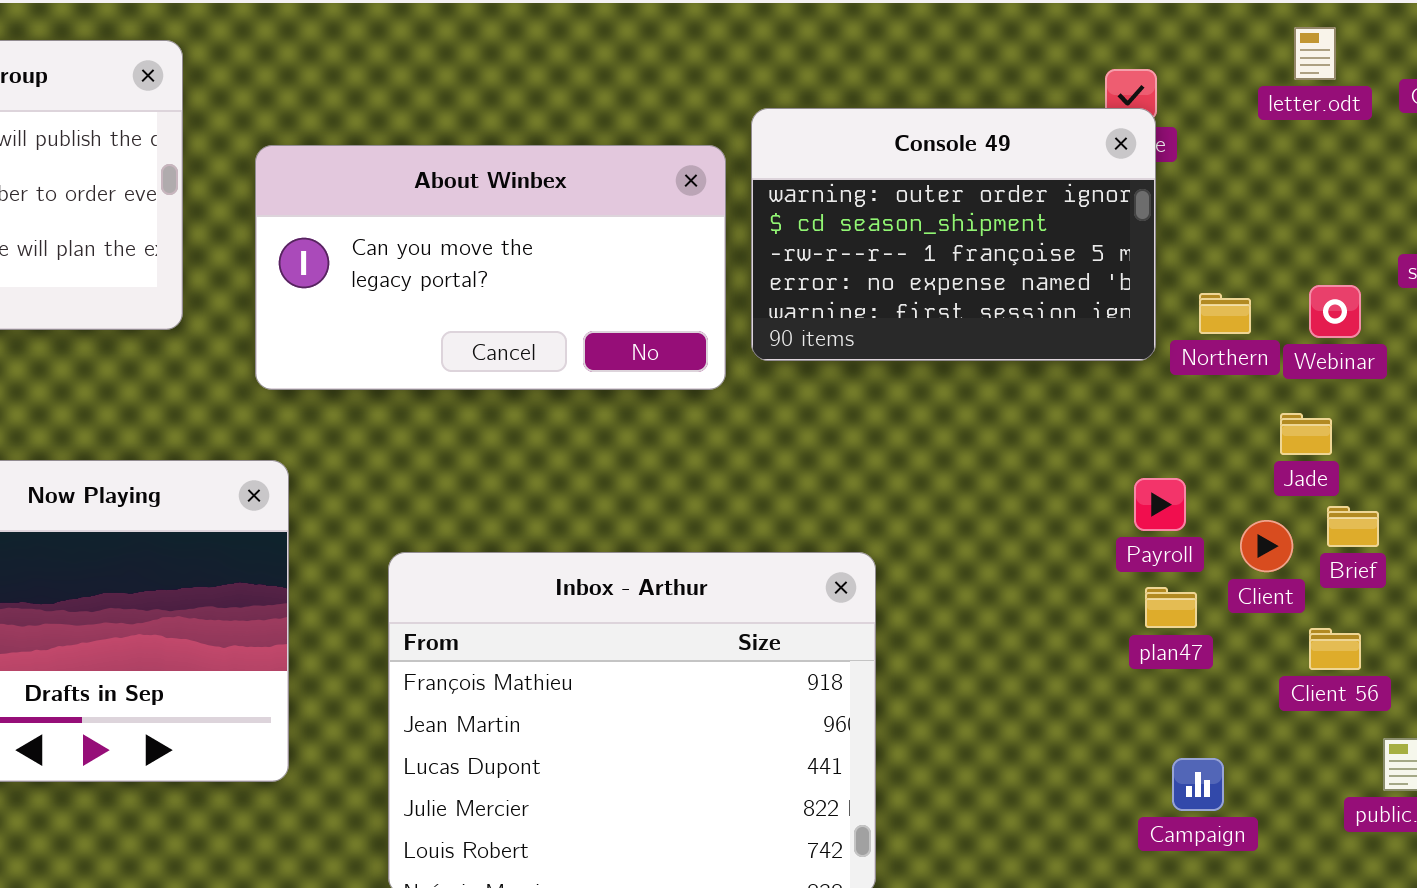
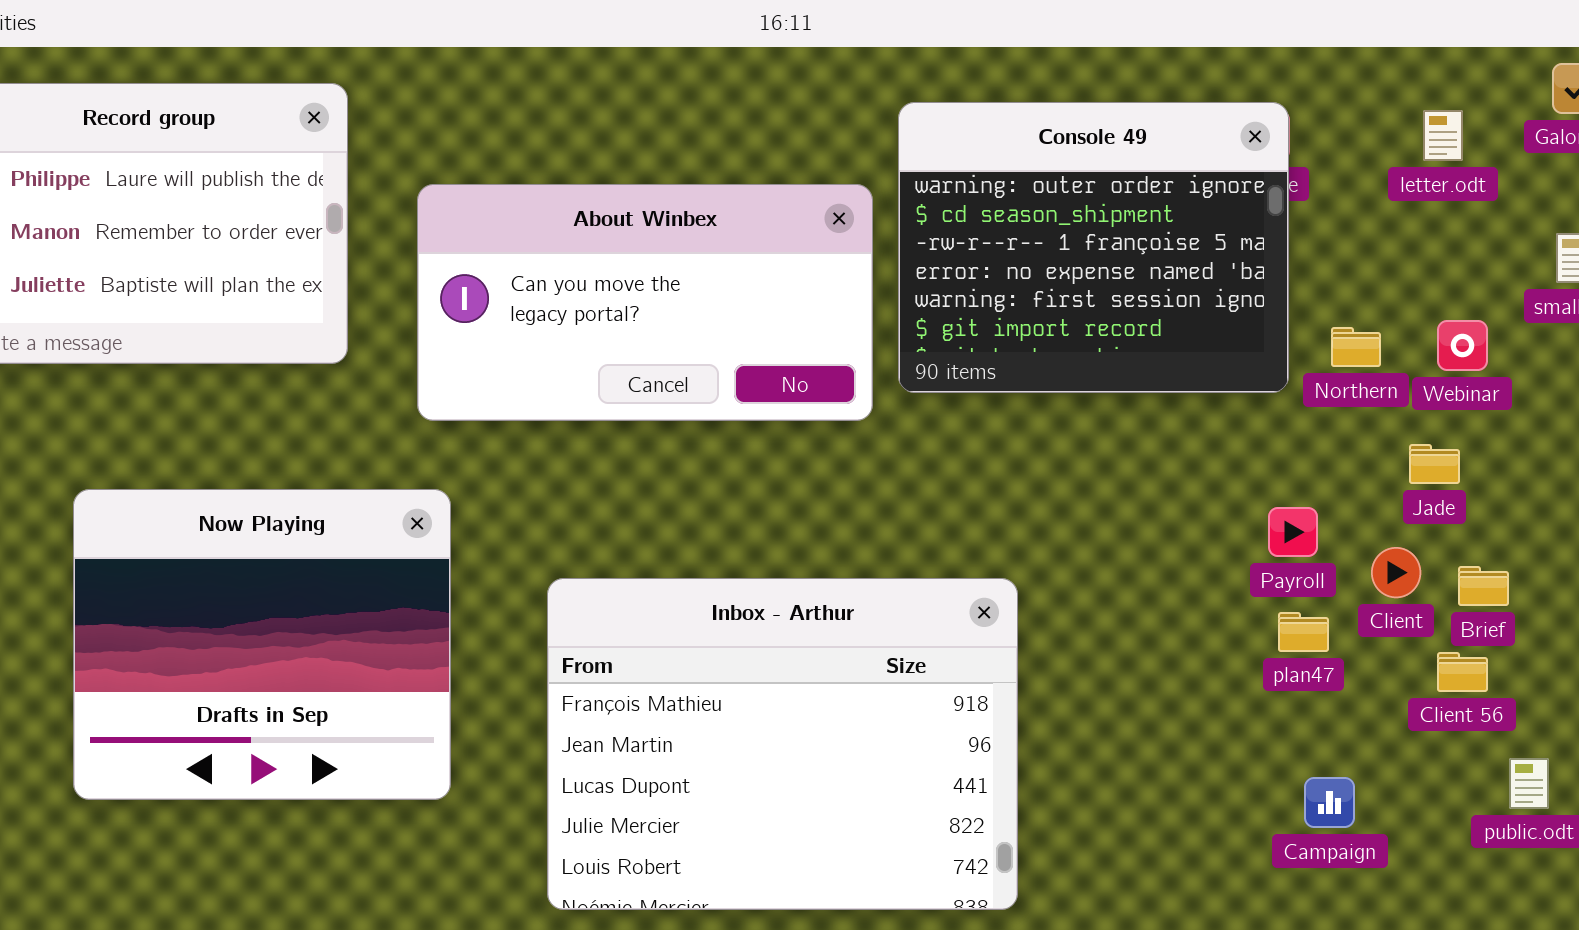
letter.odt: [1294,27,1336,80] -> [1423,110,1463,161], moved
Console 49: [751,108,1156,361] -> [898,102,1289,393], resized
Brief: [1327,506,1379,547] -> [1458,566,1509,606], moved

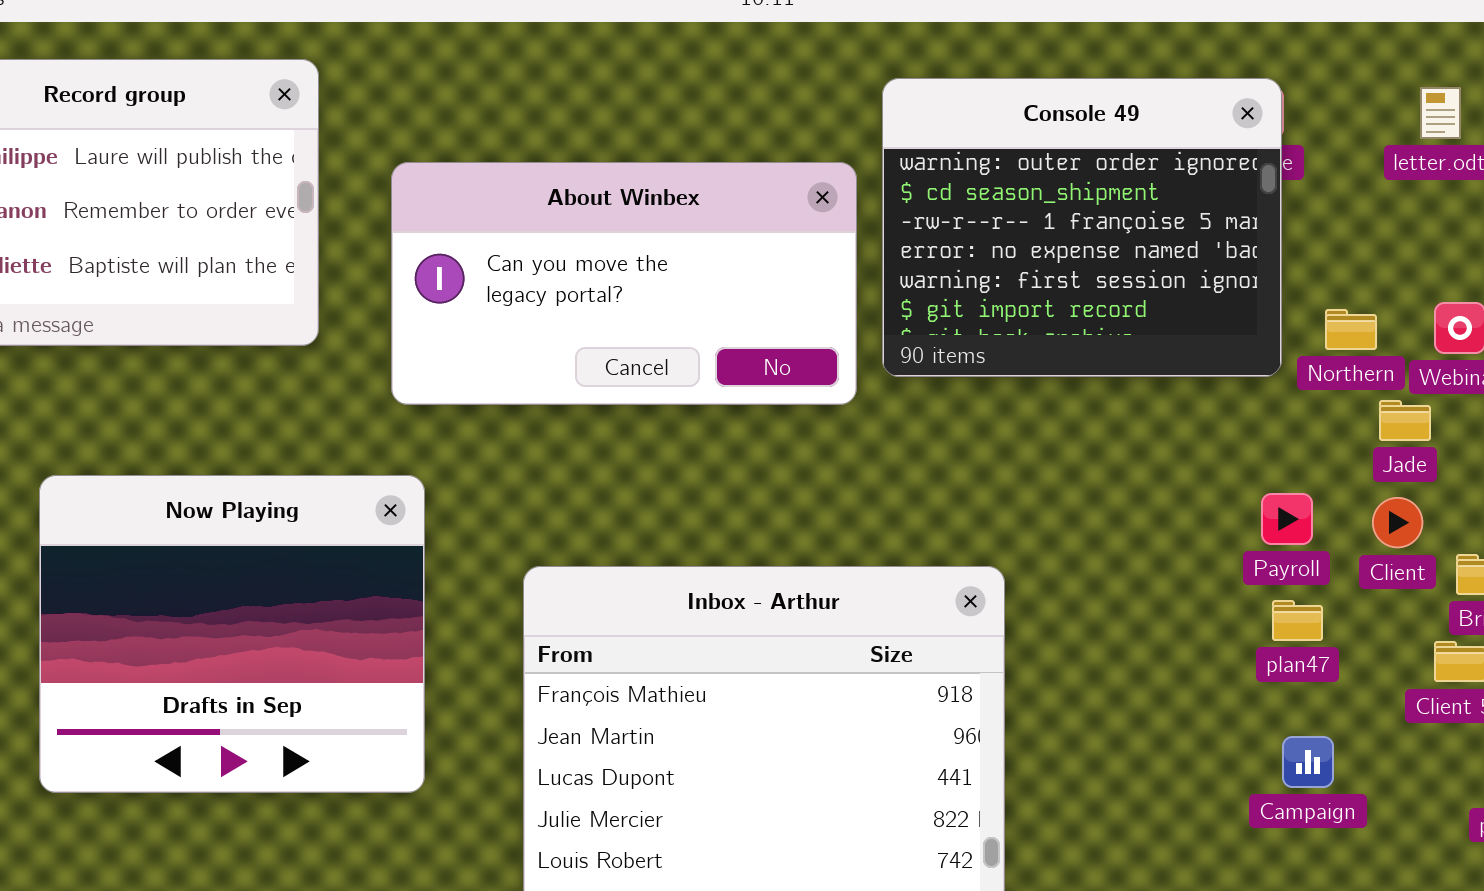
Jade: [1409,444,1460,484] -> [1379,400,1431,441], moved
Client: [1371,547,1421,598] -> [1372,497,1423,548], moved
Campaign: [1304,777,1355,828] -> [1282,736,1334,788], moved

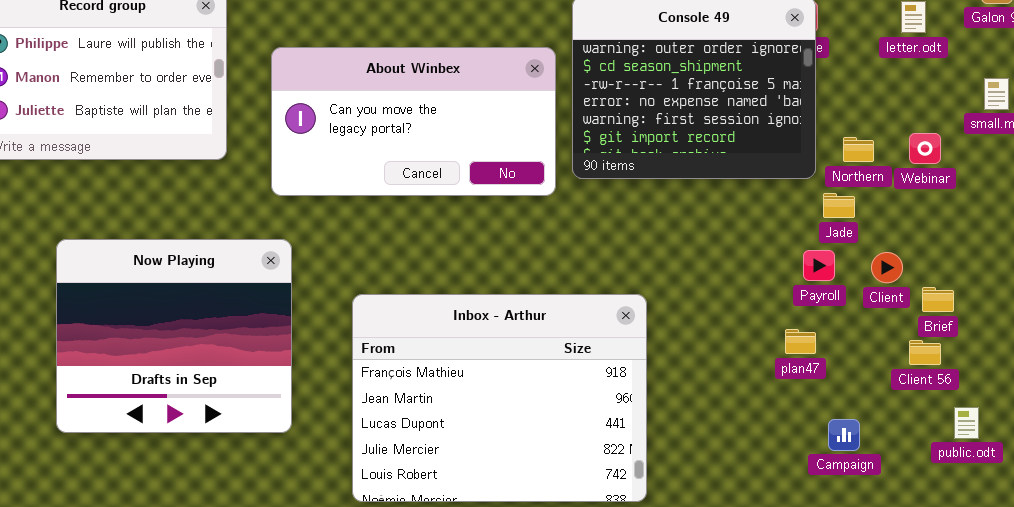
Jade: [1379,400,1431,441] -> [823,193,855,218], moved
plan47: [1272,600,1323,641] -> [785,329,816,354], moved
Campaign: [1282,736,1334,788] -> [828,419,860,451], moved

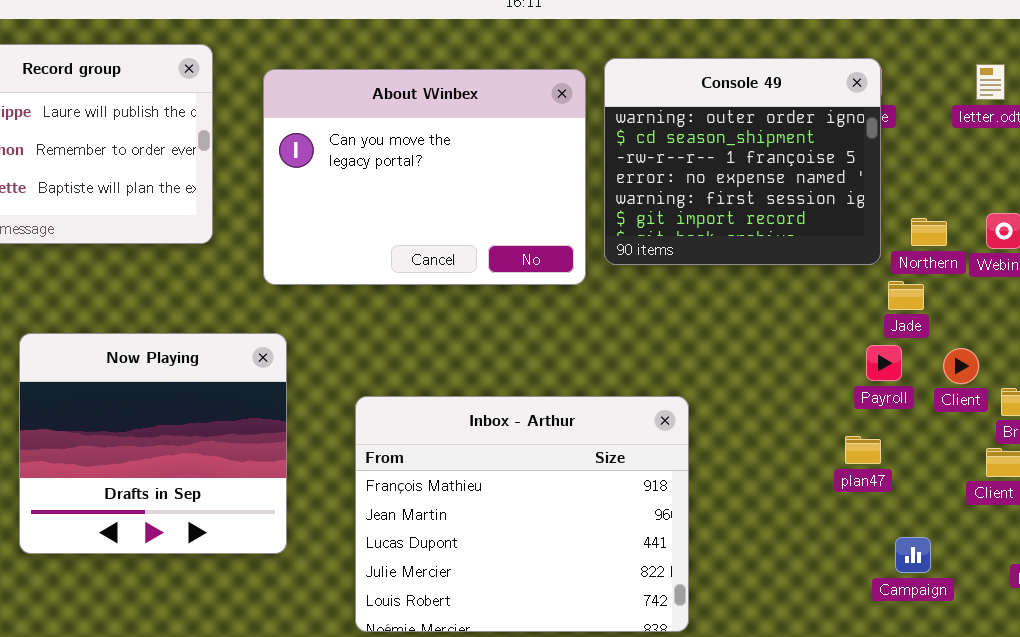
About Winbex: [271,47,556,196] -> [263,69,586,285], resized

